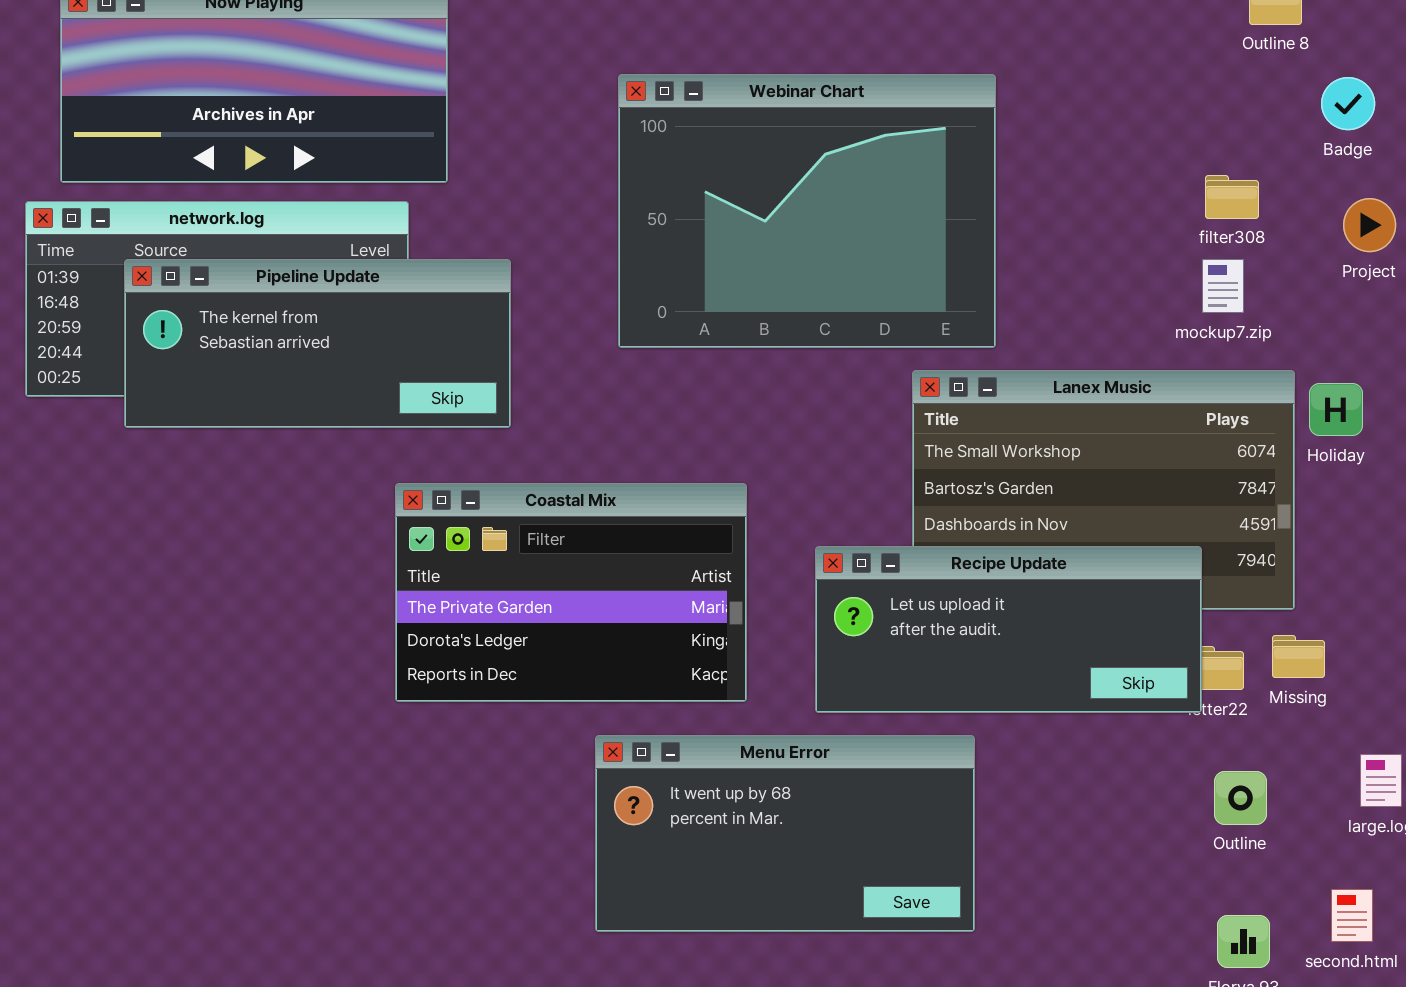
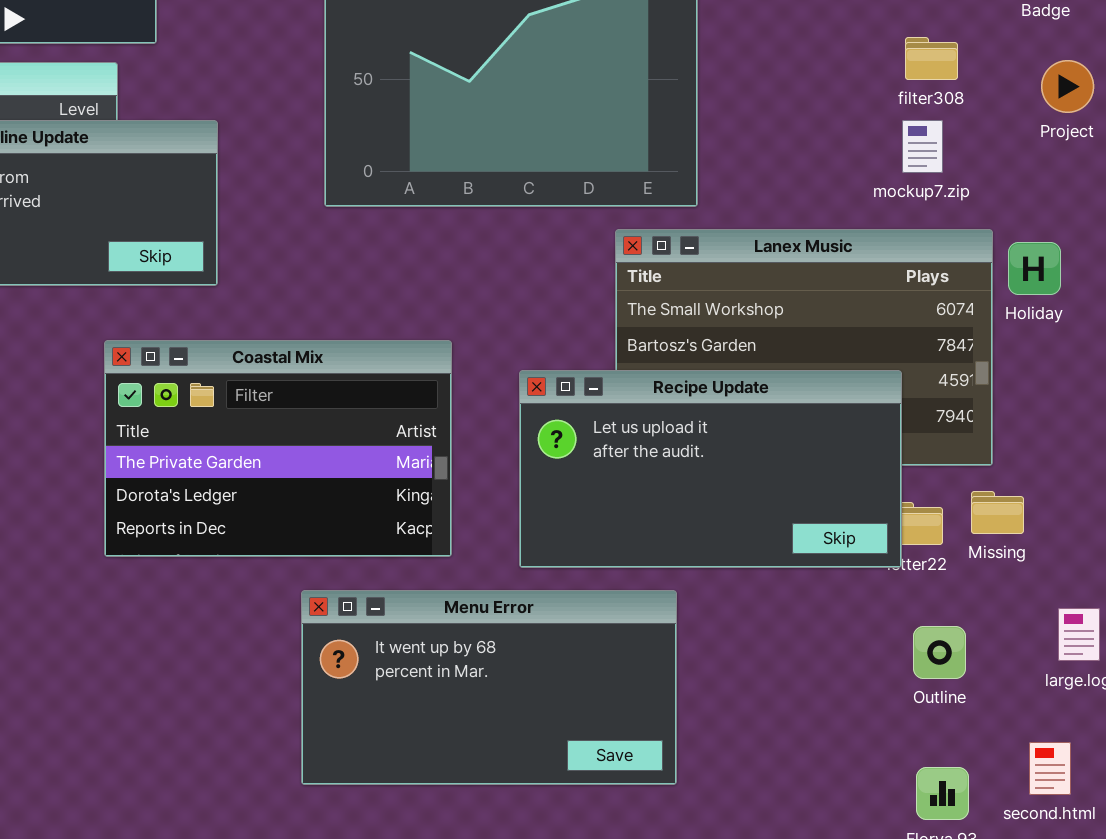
Recipe Update: [815,546,1202,713] -> [519,370,902,568], resized

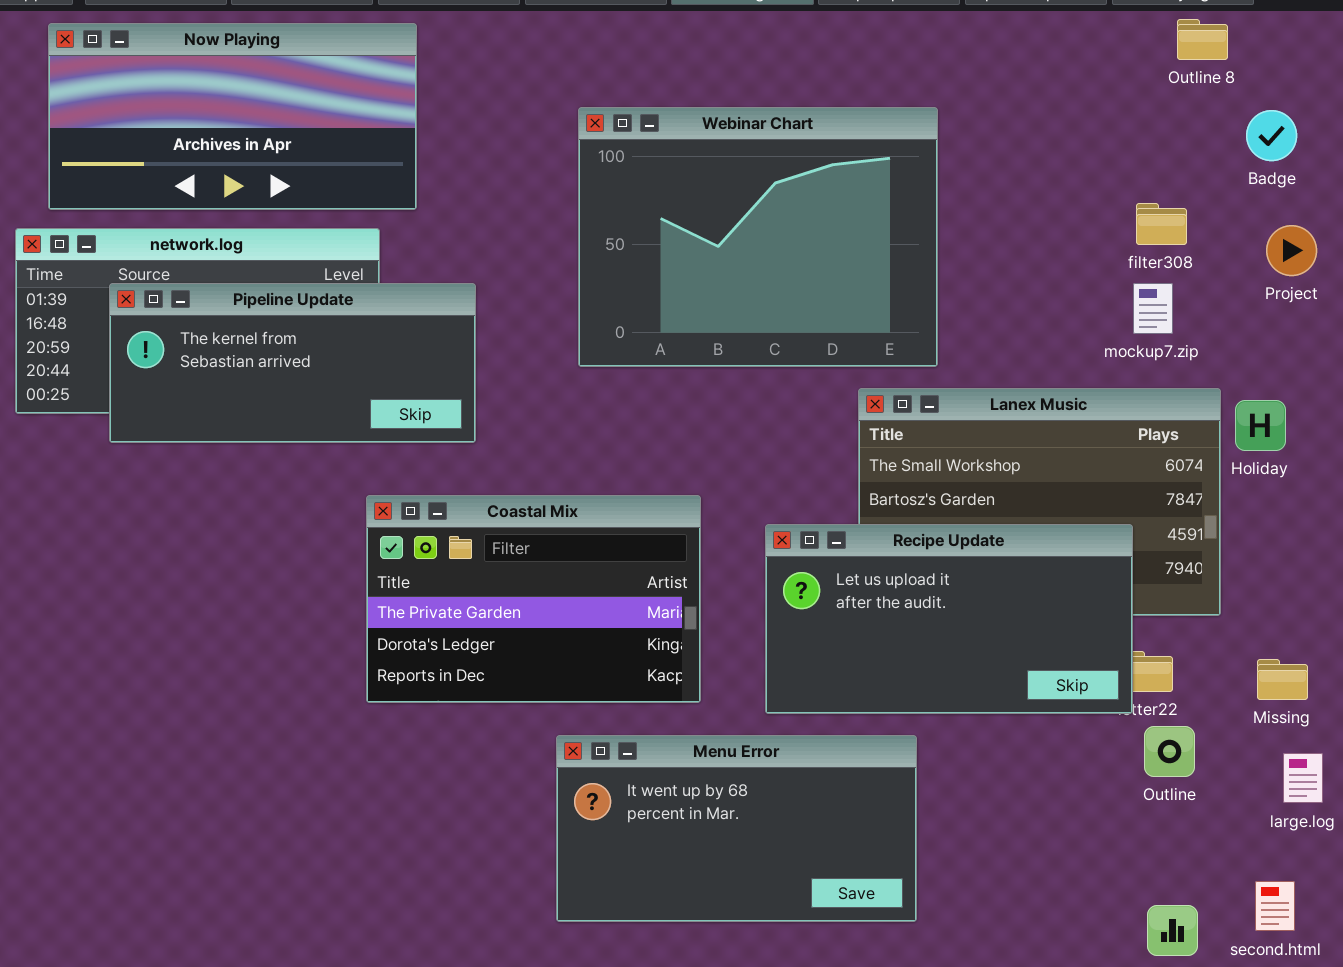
Missing: [971,491,1024,534] -> [1257,659,1308,700], moved
Outline: [913,626,966,679] -> [1144,726,1195,777], moved

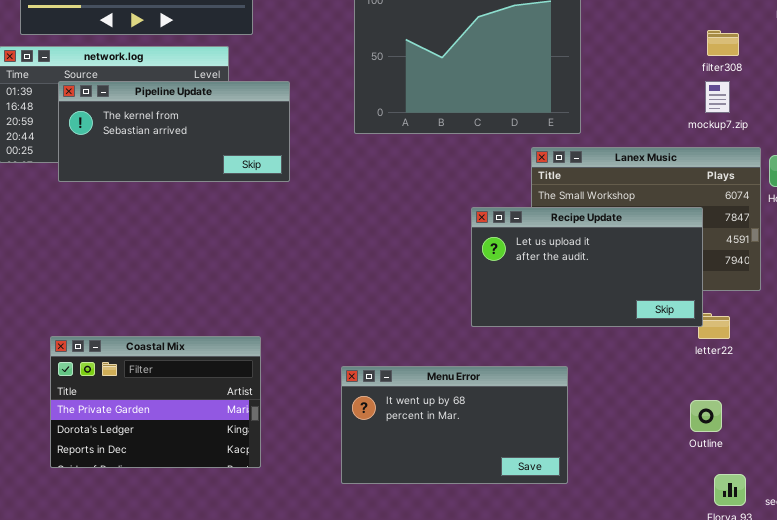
Coastal Mix: [366,495,701,703] -> [50,336,261,468], moved
Recipe Update: [765,524,1133,714] -> [471,207,703,327], moved
Outline: [1144,726,1195,777] -> [690,400,722,432], moved

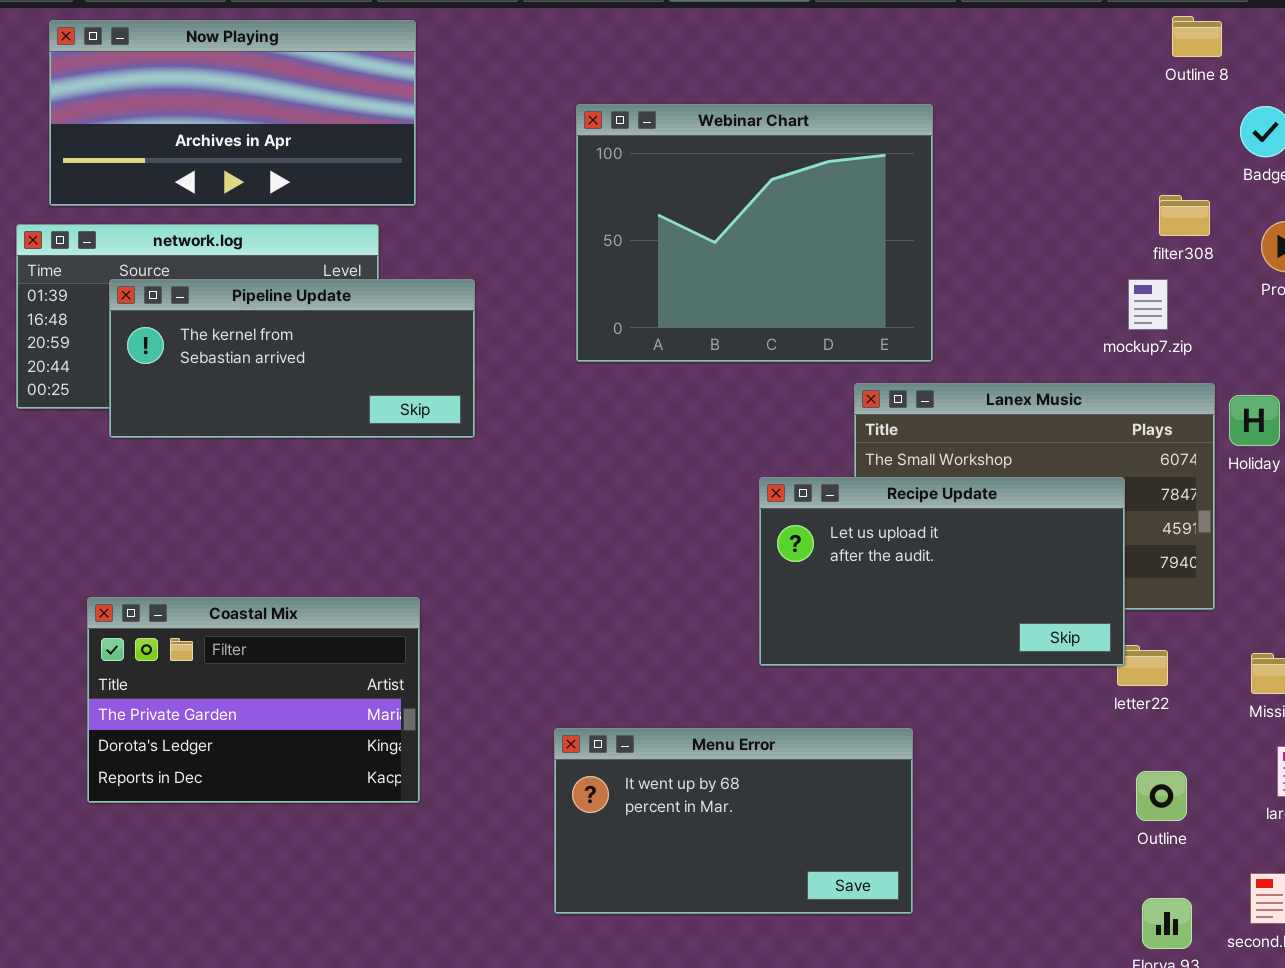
filter308: [707,30,739,56] -> [1159,195,1210,236], moved
Coastal Mix: [50,336,261,468] -> [87,597,420,803], moved
Outline: [690,400,722,432] -> [1136,771,1187,821], moved

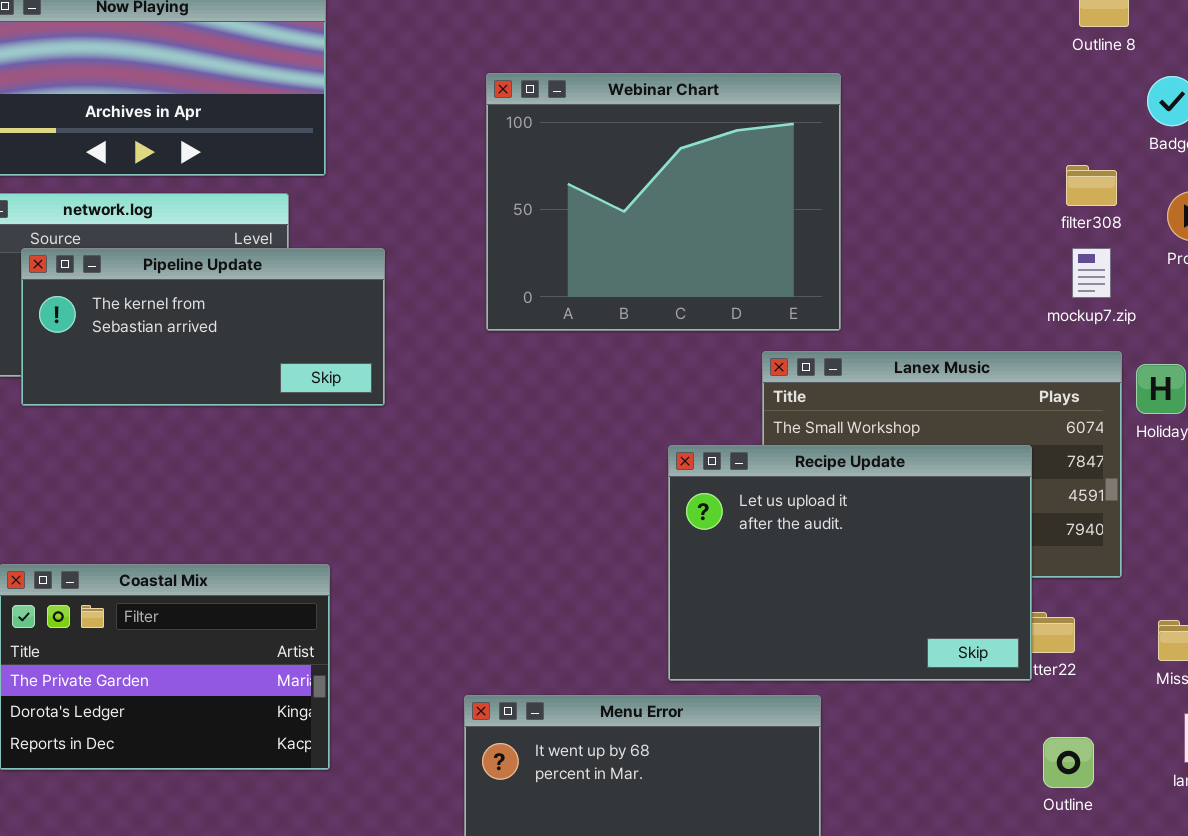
mockup7.zip: [1128,279,1168,330] -> [1072,248,1111,298], moved
Recipe Update: [759,477,1125,666] -> [668,445,1032,681], resized

